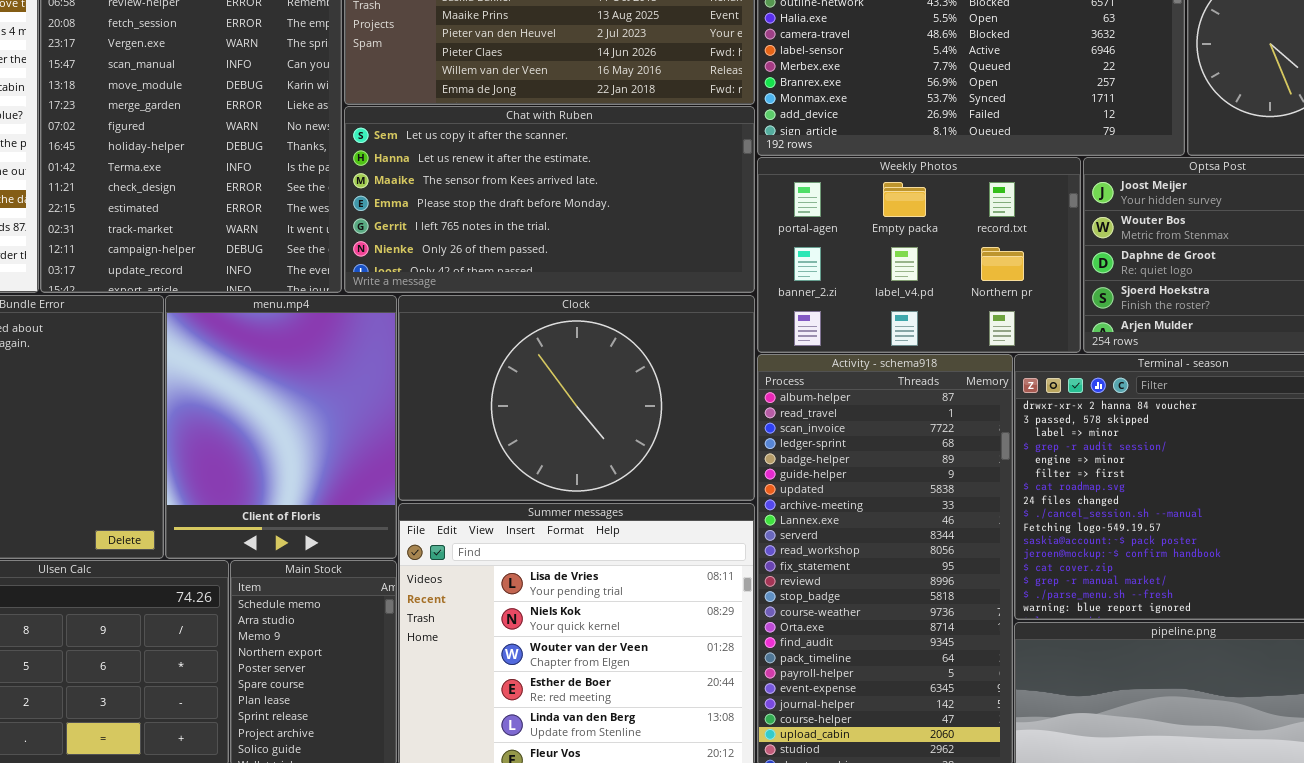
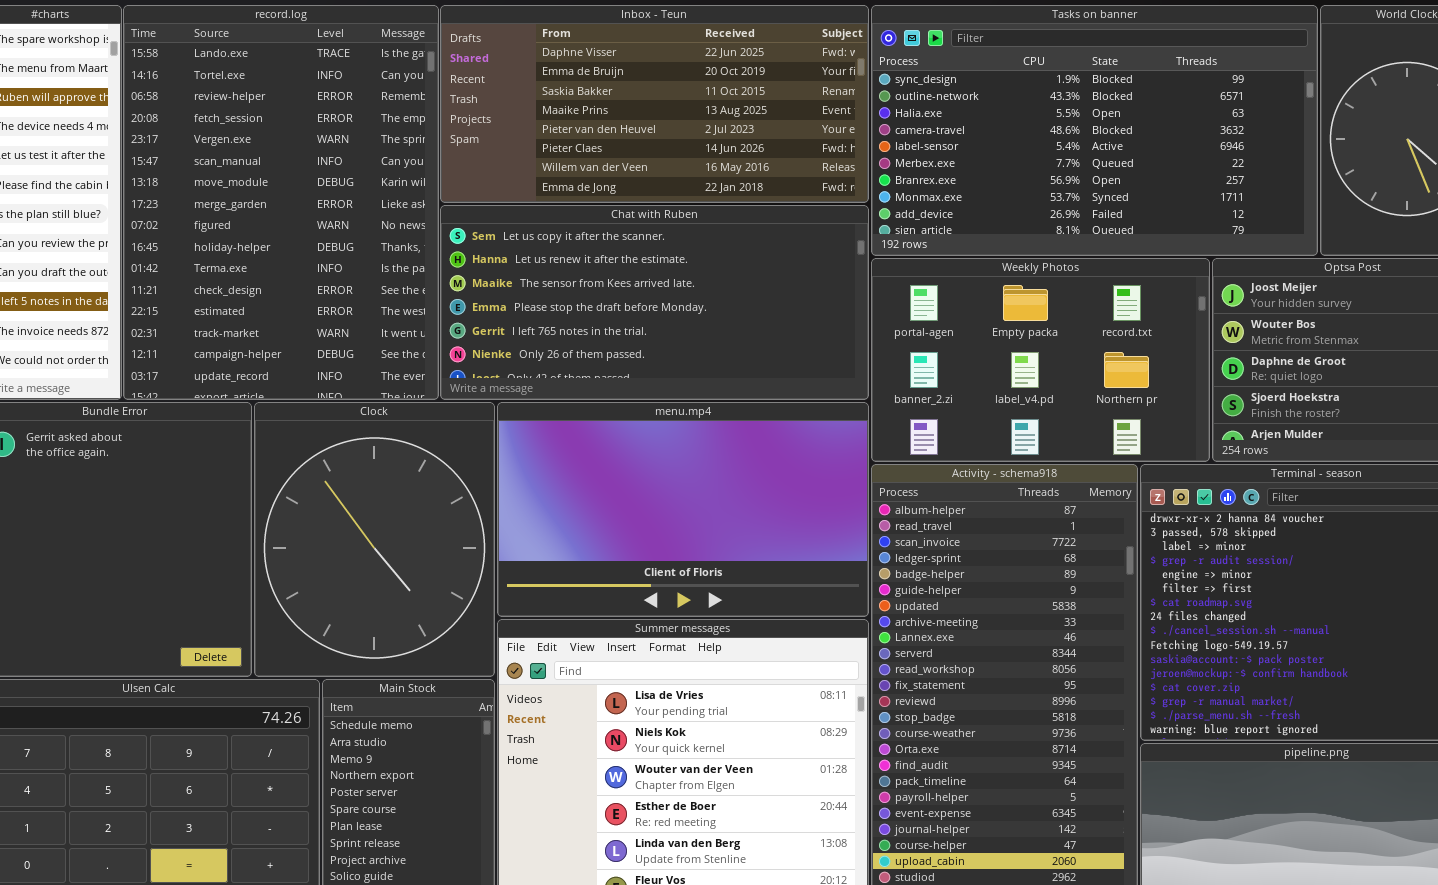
menu.mp4: [165,295,397,559] -> [497,402,869,617], moved, resized
Clock: [398,295,755,501] -> [254,402,495,677], moved, resized

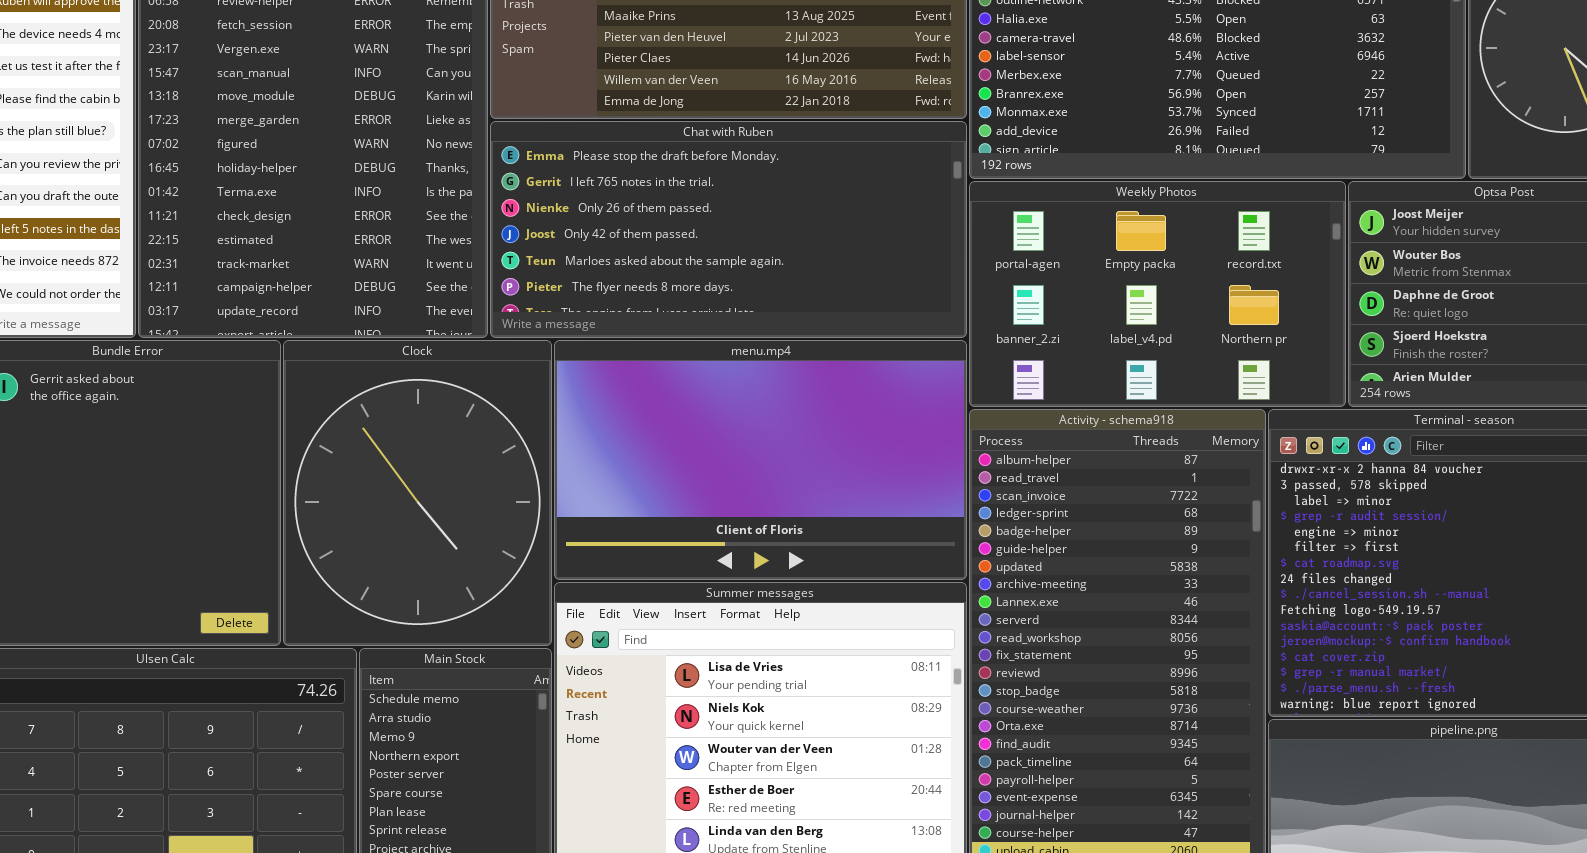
Chat with Ruben: [440,205,869,400] -> [490,121,967,338], scrolled down 3 rows

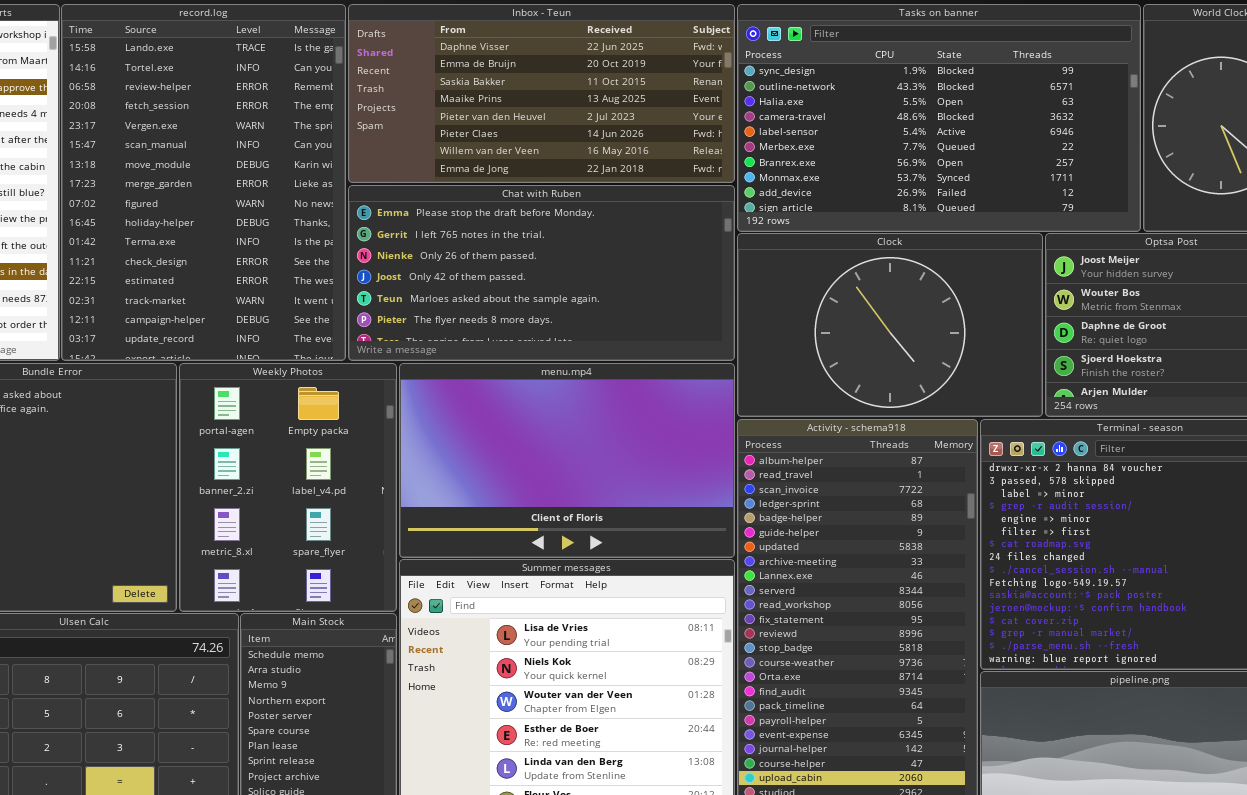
Weekly Photos: [969,181,1346,407] -> [179,363,397,612], moved, resized
Clock: [283,340,552,646] -> [737,233,1043,417], moved, resized

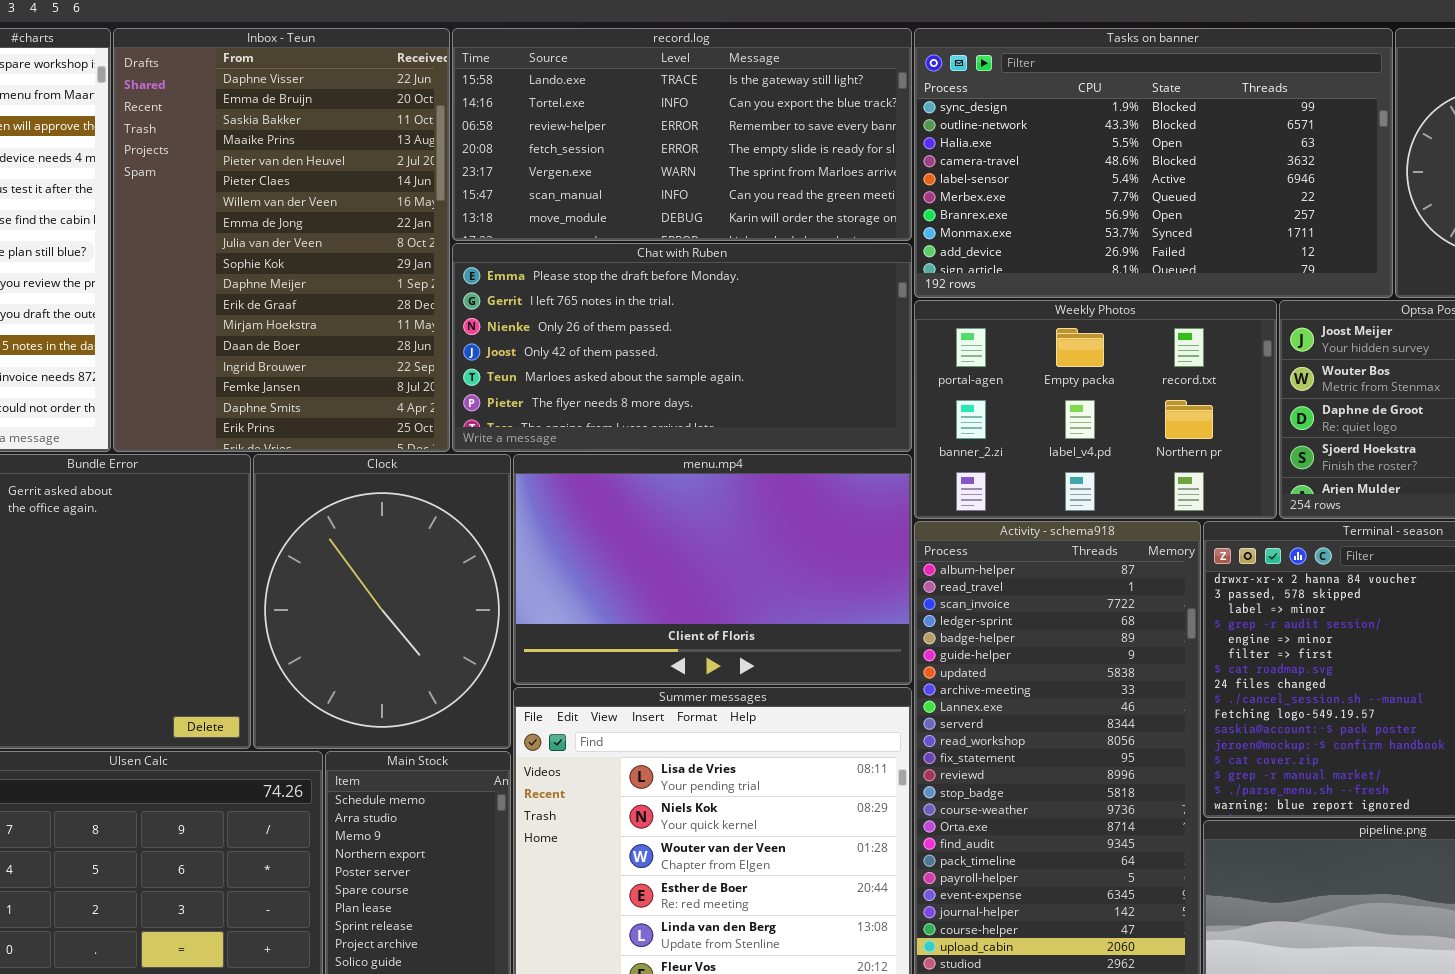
record.log: [61,4,346,361] -> [452,28,912,241], moved, resized
Inbox - Teun: [348,4,735,183] -> [113,28,450,452], moved, resized
Clock: [737,233,1043,417] -> [253,454,511,749], moved, resized
Weekly Photos: [179,363,397,612] -> [914,300,1277,519], moved, resized

